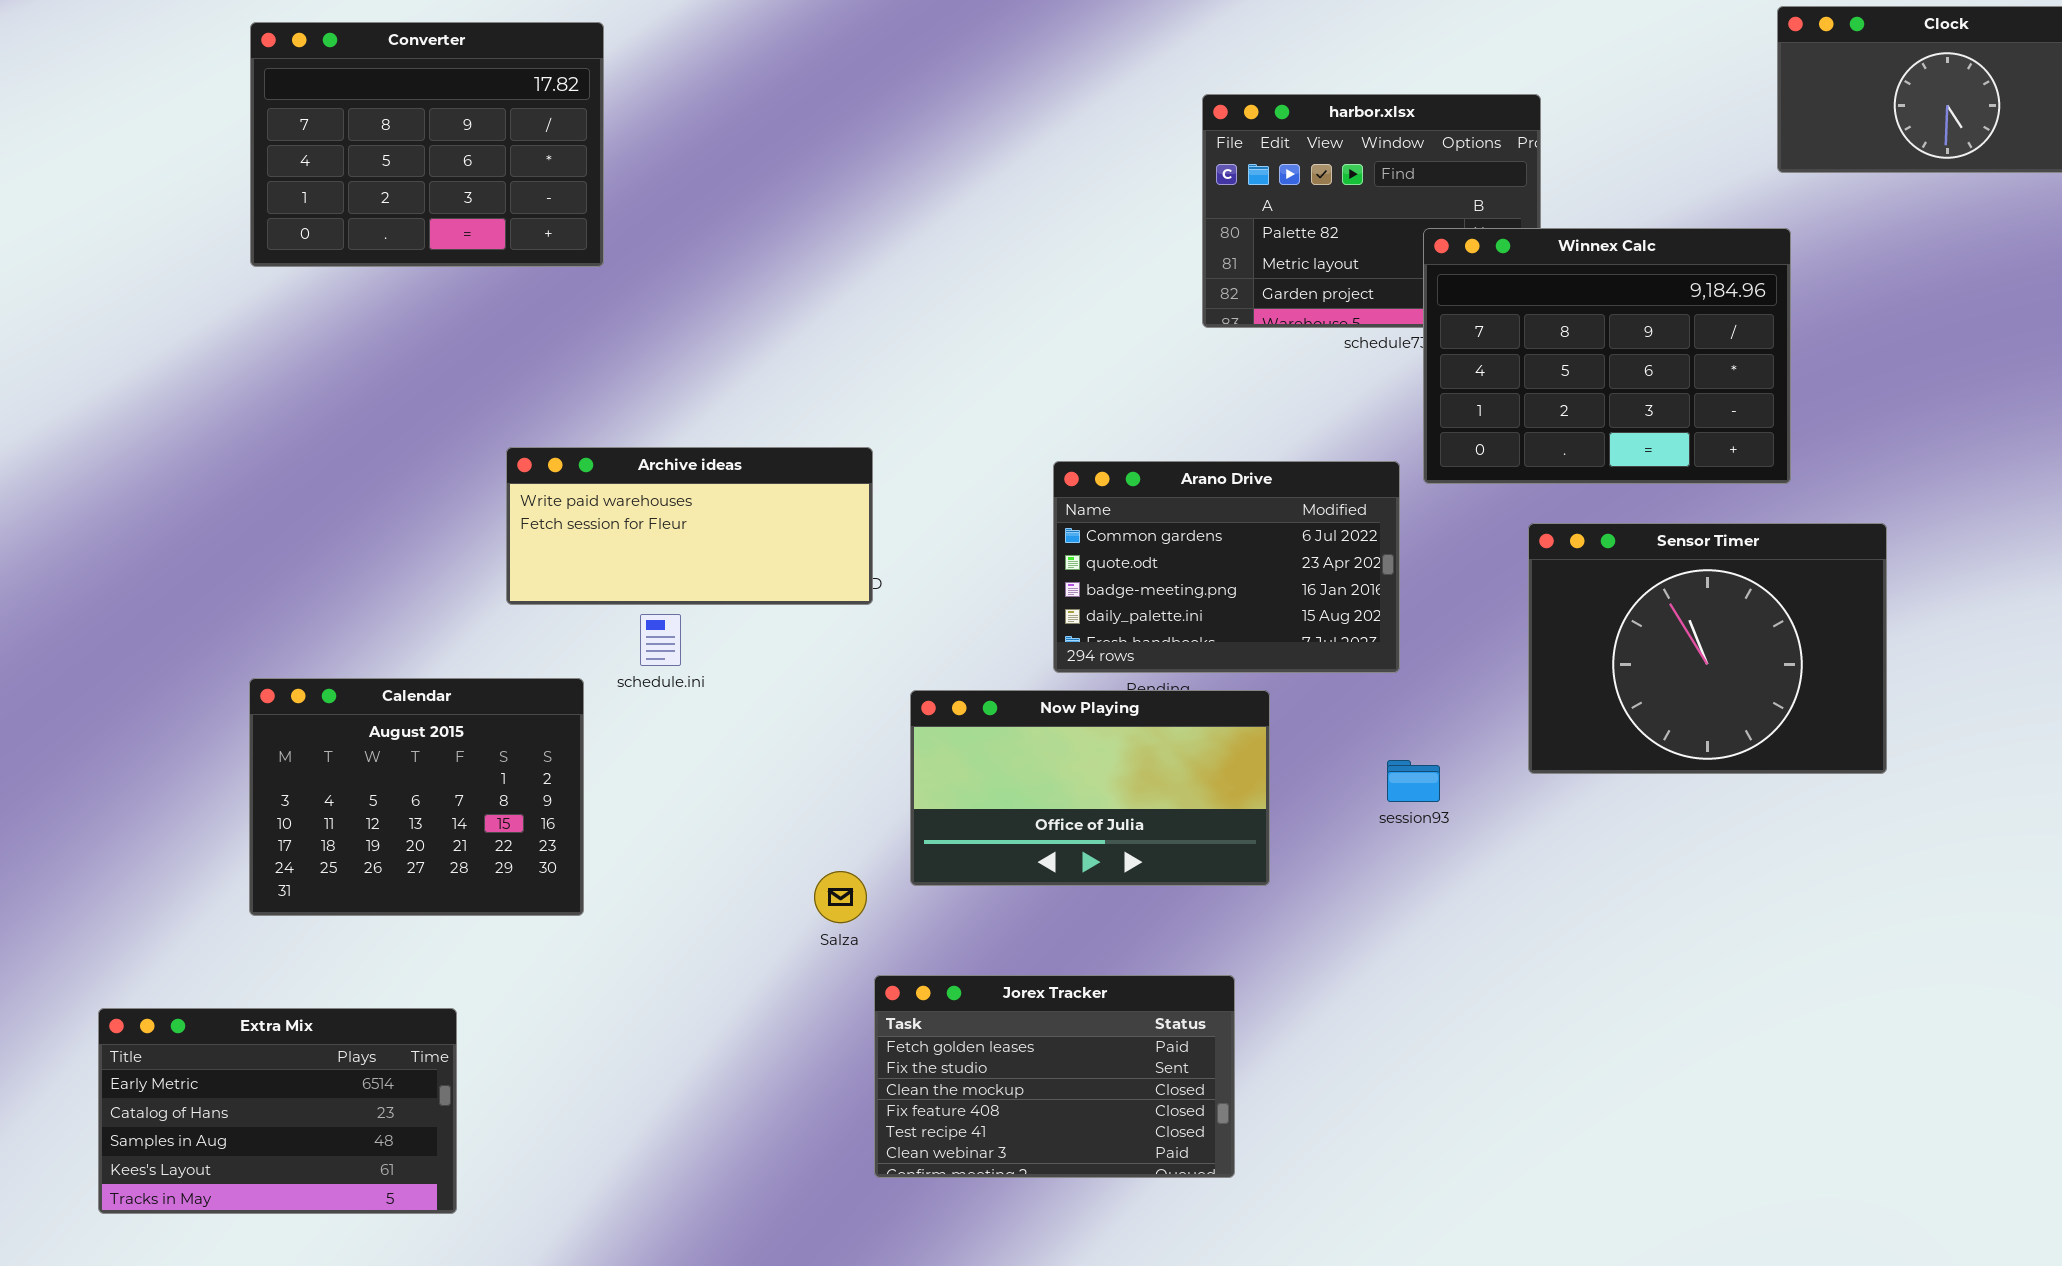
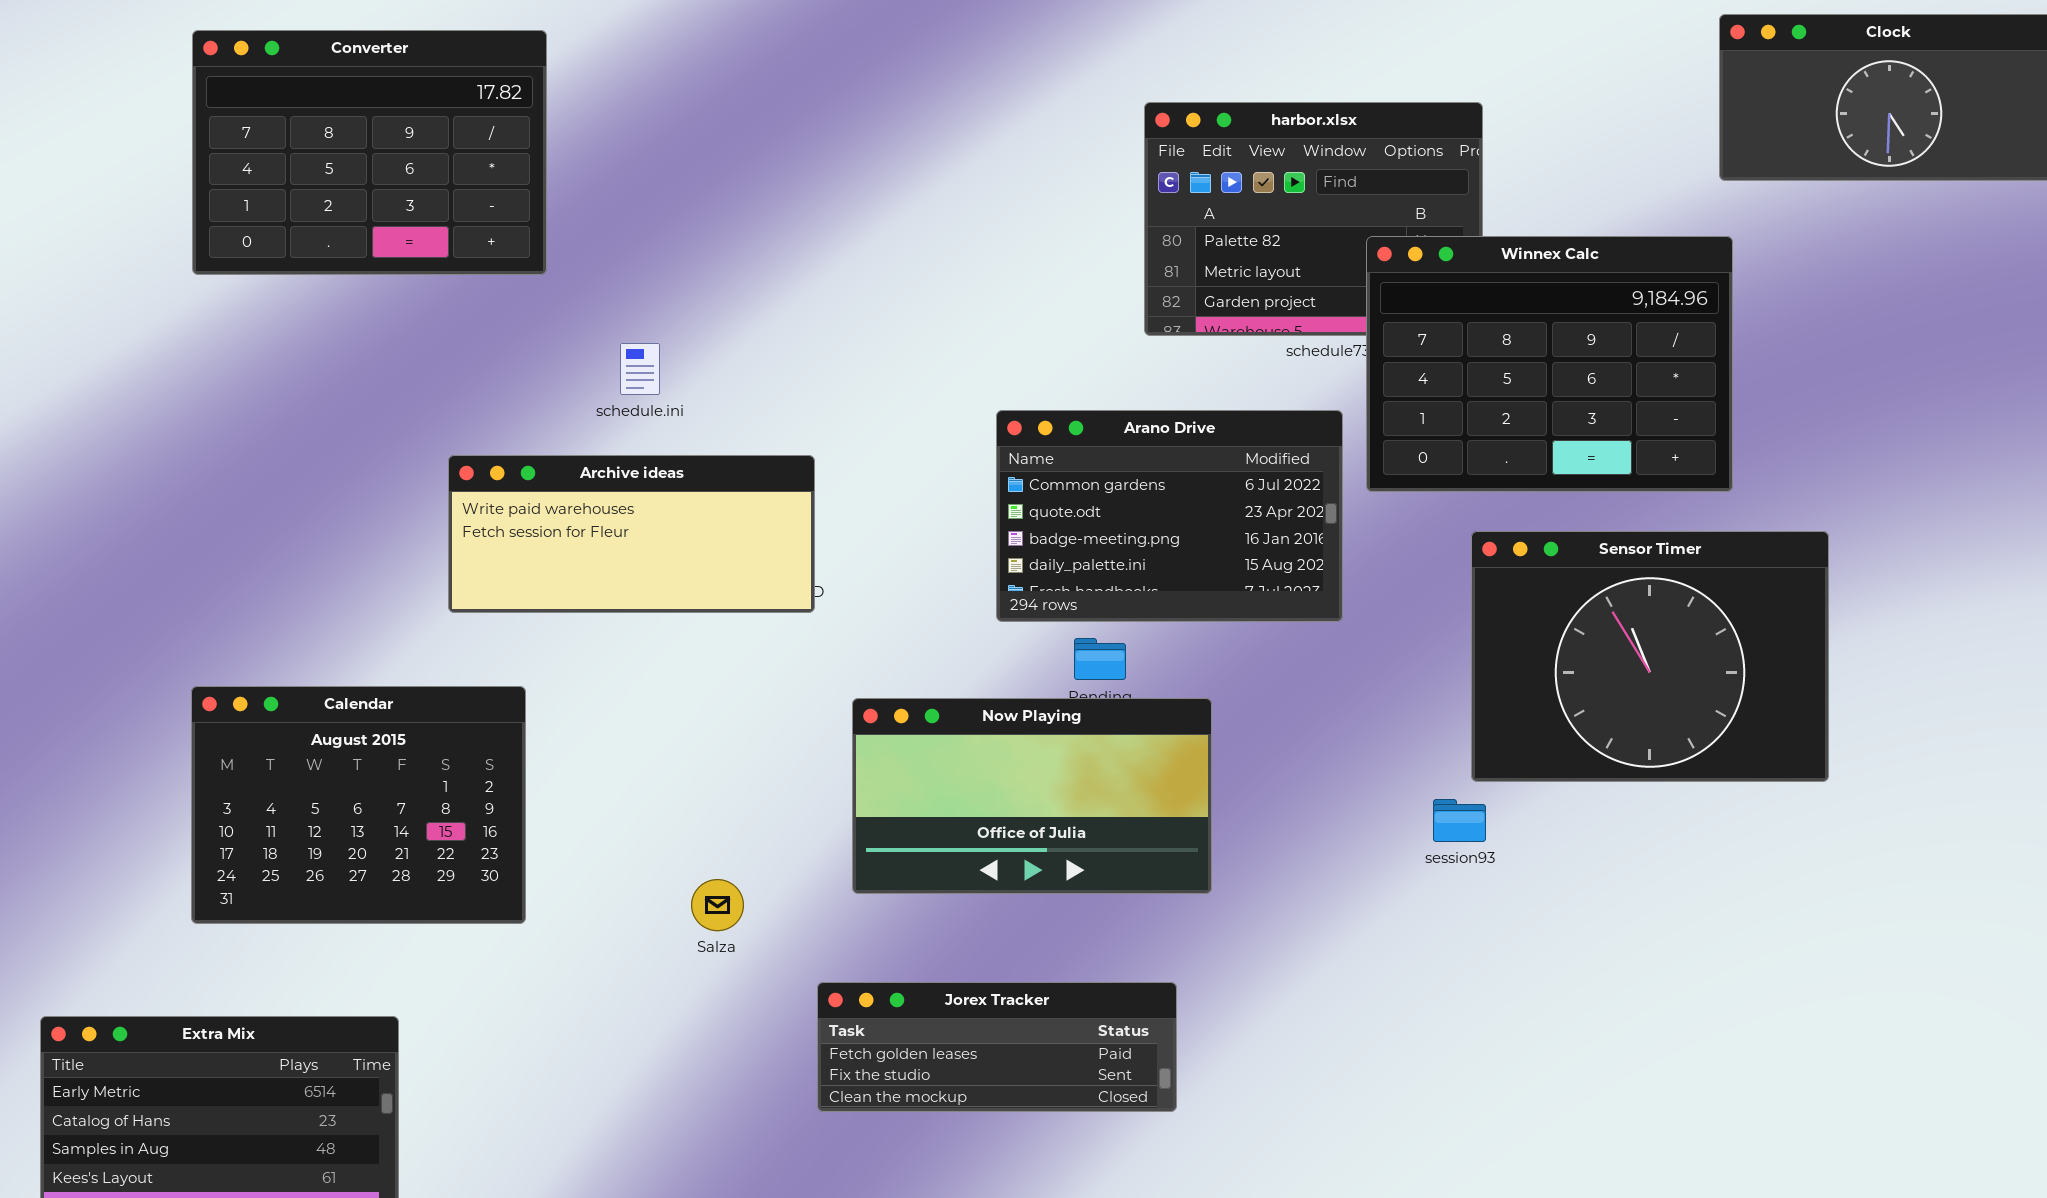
Arano Drive: [1053,461,1400,673] -> [996,410,1343,622], moved
schedule.ini: [640,614,681,666] -> [620,343,660,395], moved
session93: [1387,760,1440,802] -> [1433,799,1486,842], moved
Salza: [814,871,867,923] -> [691,879,744,931], moved
Jorex Tracker: [874,975,1235,1178] -> [817,982,1177,1112], resized

